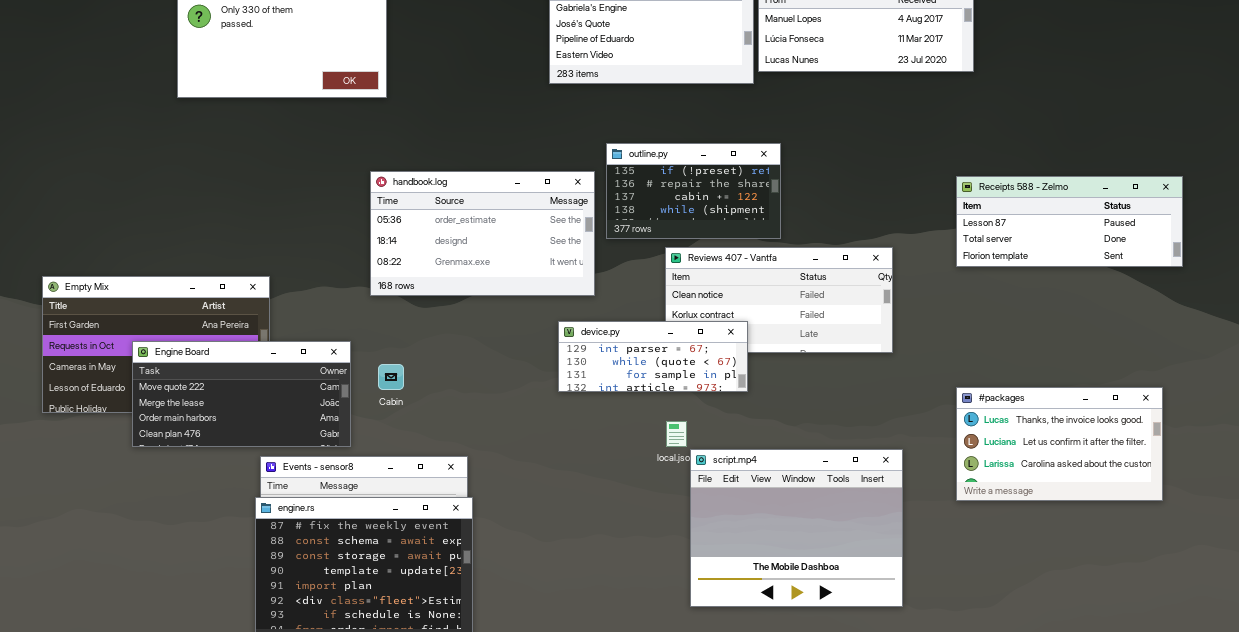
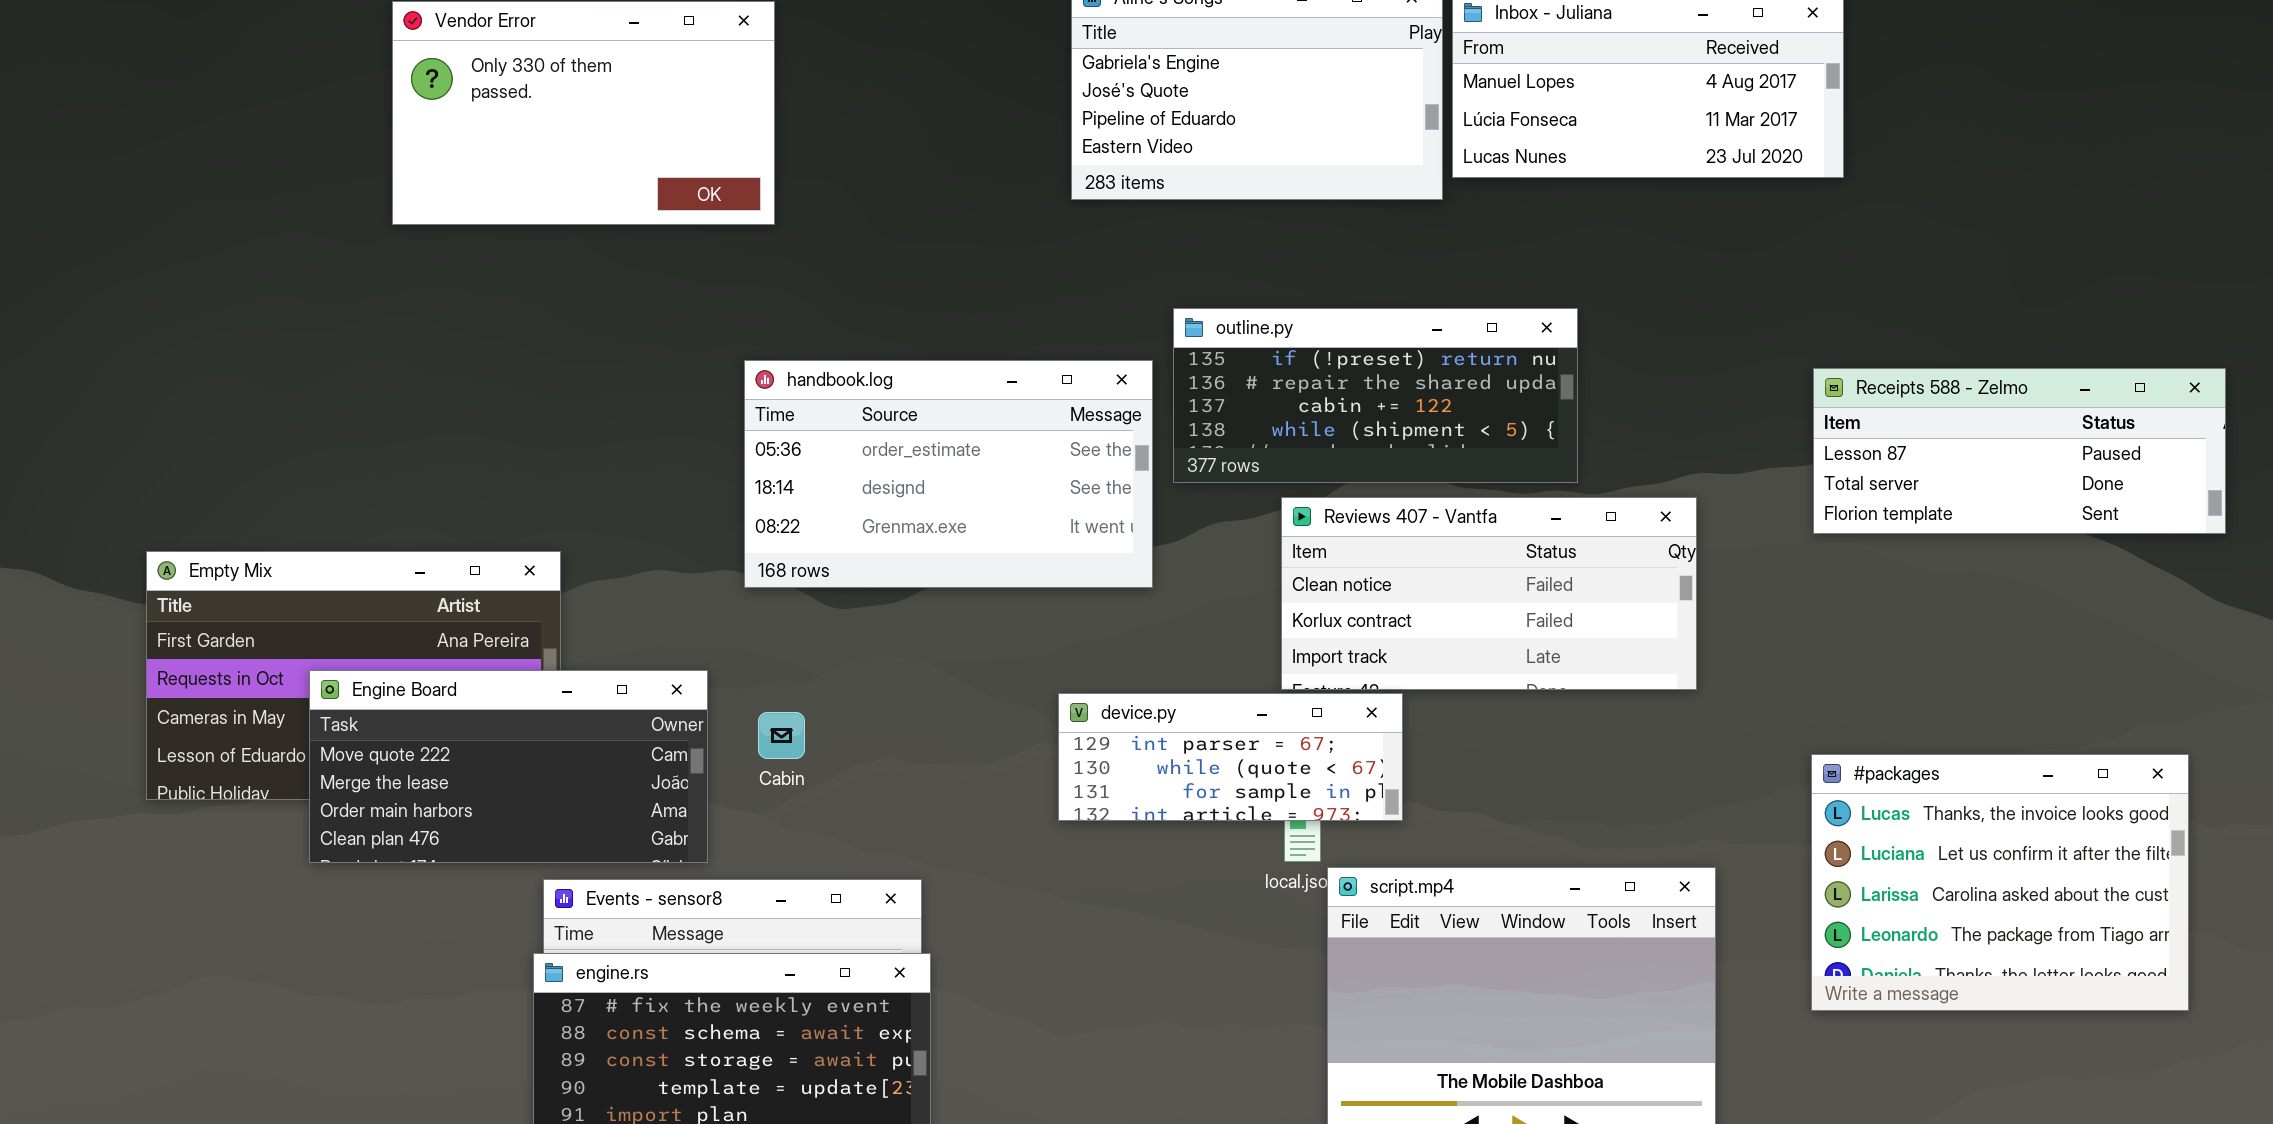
outline.py: [606,143,781,239] -> [1173,308,1578,483], resized
device.py: [558,321,748,392] -> [1058,693,1403,821], moved
#packages: [956,387,1163,501] -> [1811,754,2189,1011], resized

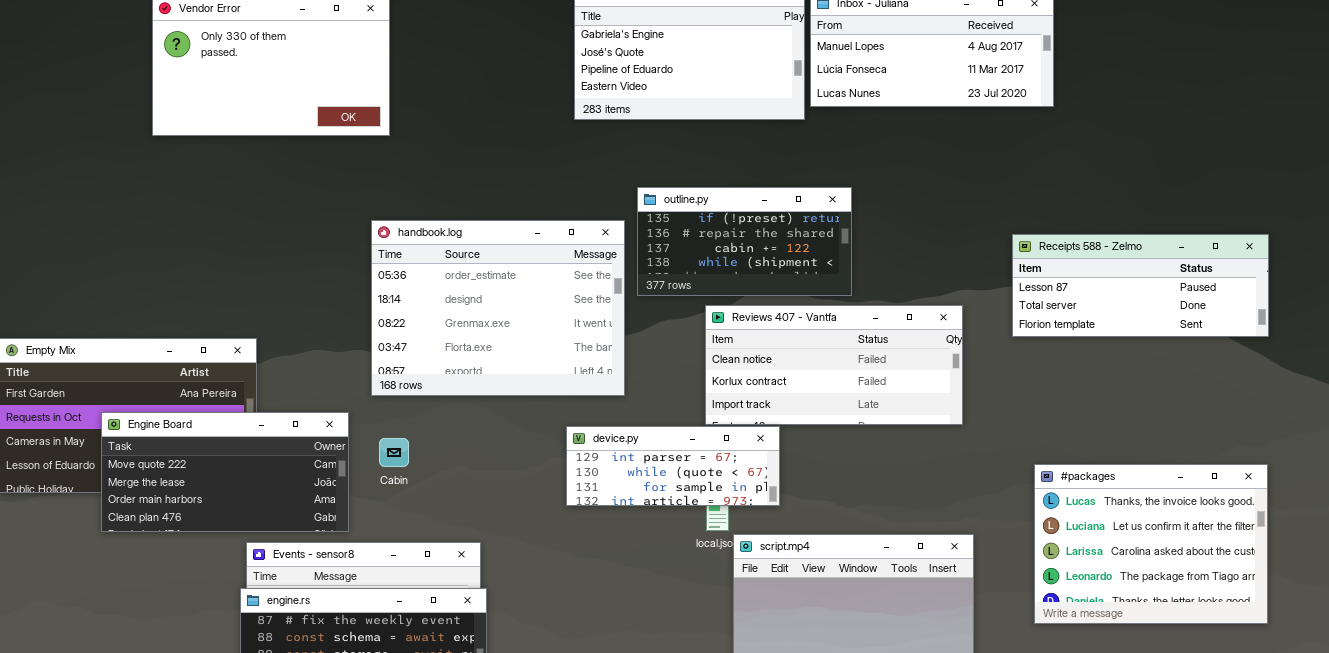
outline.py: [1173,308,1578,483] -> [637,187,852,296], resized
handbook.log: [744,360,1153,588] -> [371,220,625,396], resized
Receipts 588 - Zelmo: [1813,368,2226,534] -> [1012,234,1269,337], moved

